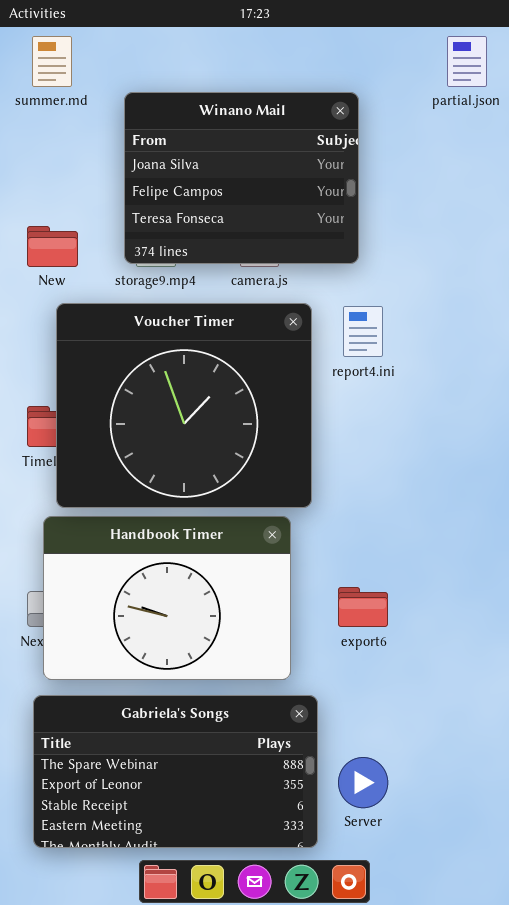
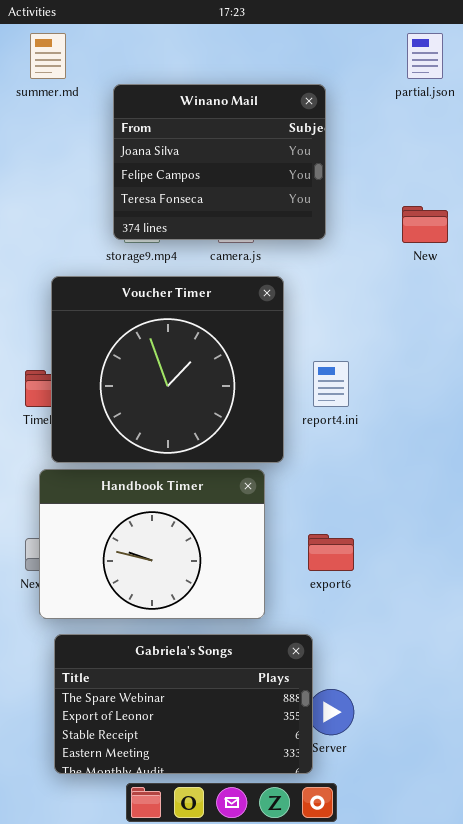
New: [27,226,78,267] -> [402,206,448,243], moved
report4.ini: [343,306,383,357] -> [313,361,349,407], moved
Gabriela's Songs: [33,695,318,848] -> [54,634,313,774], moved

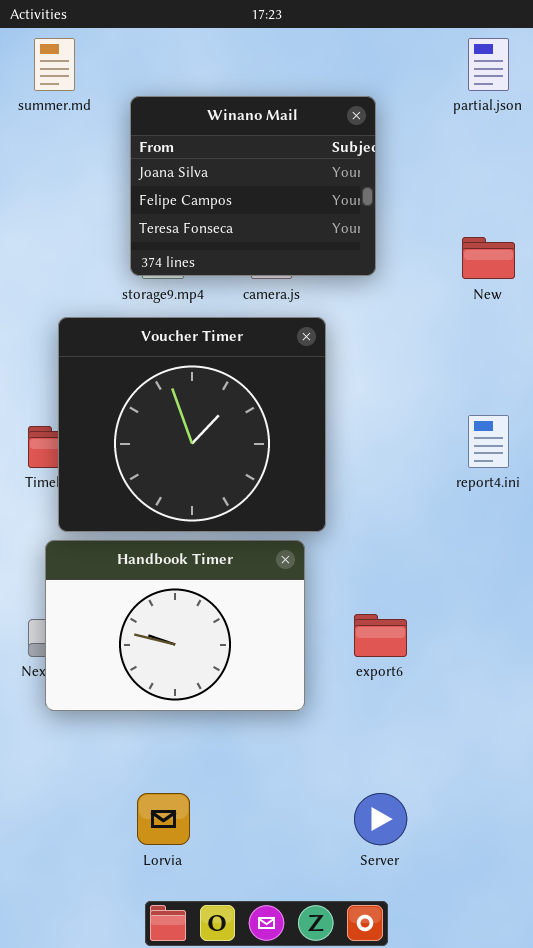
report4.ini: [313,361,349,407] -> [468,415,509,468], moved
Gabriela's Songs: [54,634,313,774] -> none, closed

